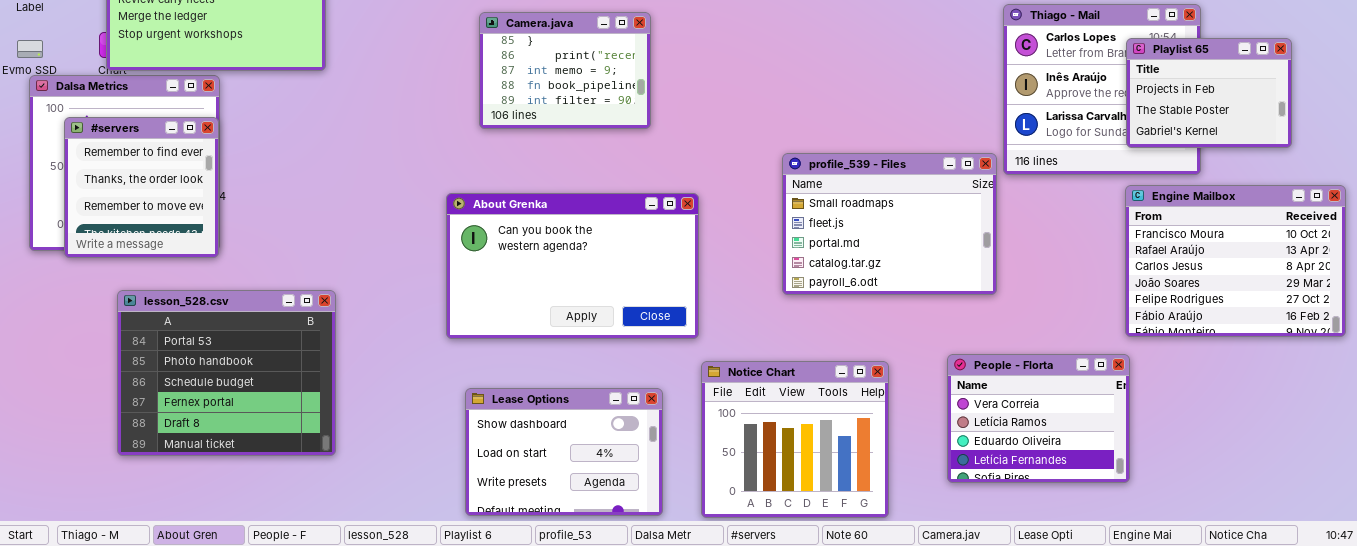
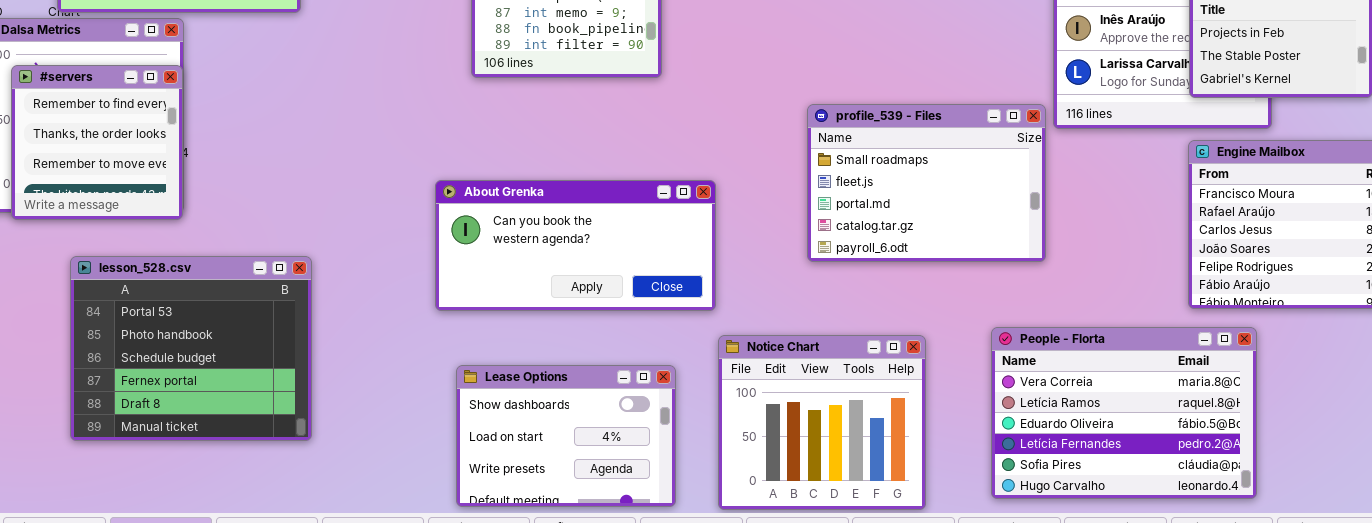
About Grenka: [446,193,699,339] -> [435,180,716,311], resized
People - Florta: [947,354,1130,483] -> [991,327,1257,499], resized

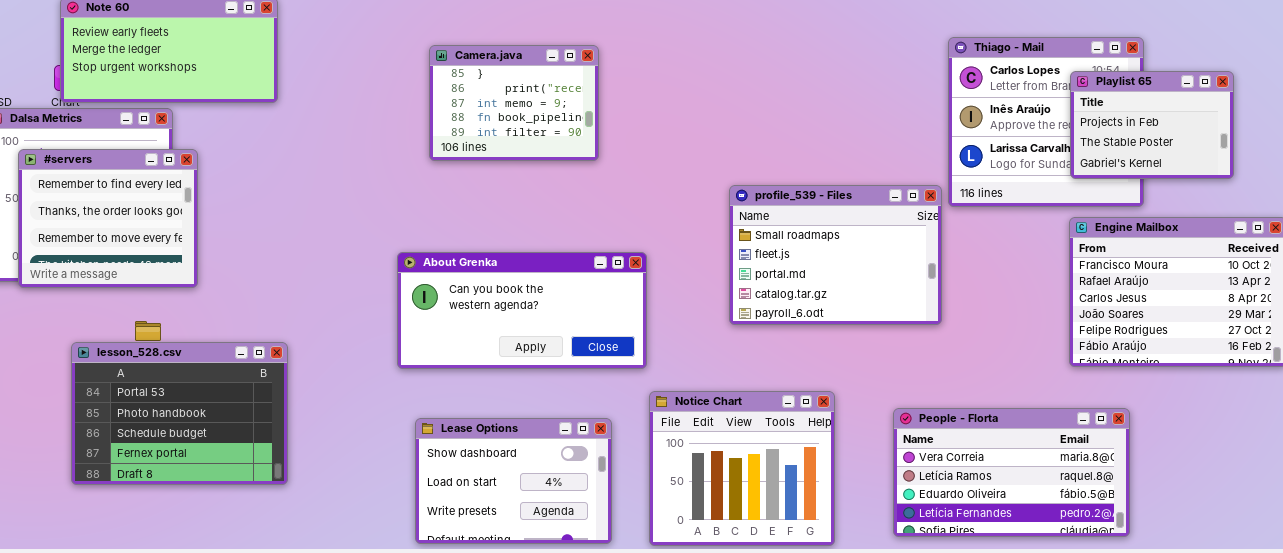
#servers: [11,65,183,220] -> [18,149,198,288], resized
lesson_528.csv: [70,256,312,441] -> [71,342,288,485], resized
People - Florta: [991,327,1257,499] -> [893,408,1130,537], resized

